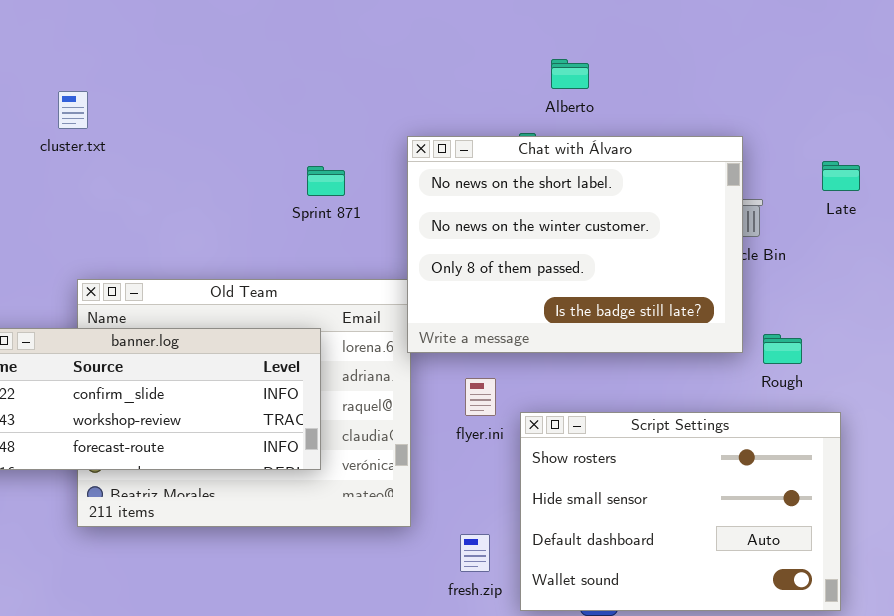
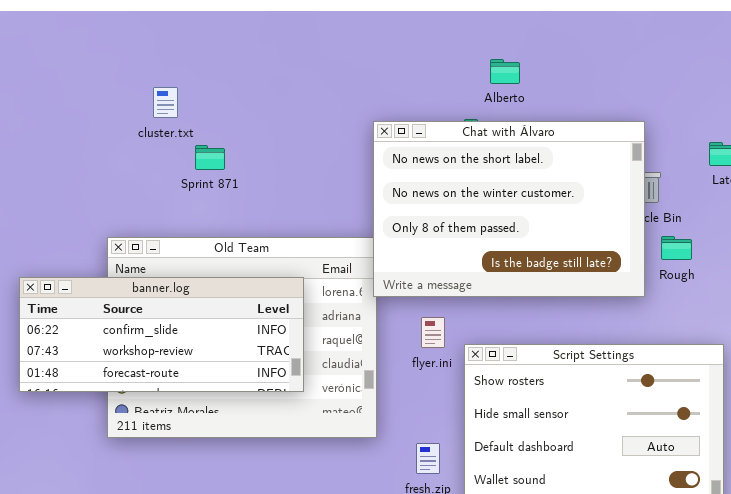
cluster.txt: [58,91,88,129] -> [153,87,178,118], moved
Sprint 871: [307,166,345,196] -> [195,145,225,170], moved
Rough: [763,334,802,364] -> [661,236,692,260], moved

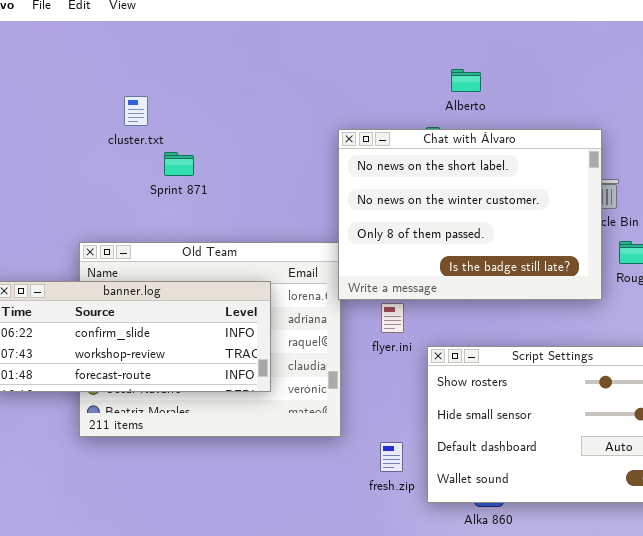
flyer.ini: [421,317,445,348] -> [381,303,404,333], moved

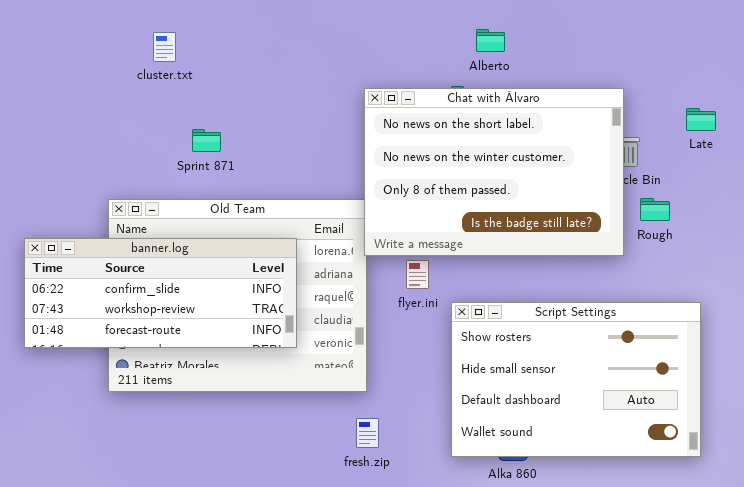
cluster.txt: [124,96,148,126] -> [153,32,176,62], moved
Sprint 871: [164,152,194,176] -> [192,129,221,152], moved
fresh.zip: [380,442,403,472] -> [356,418,379,448], moved

